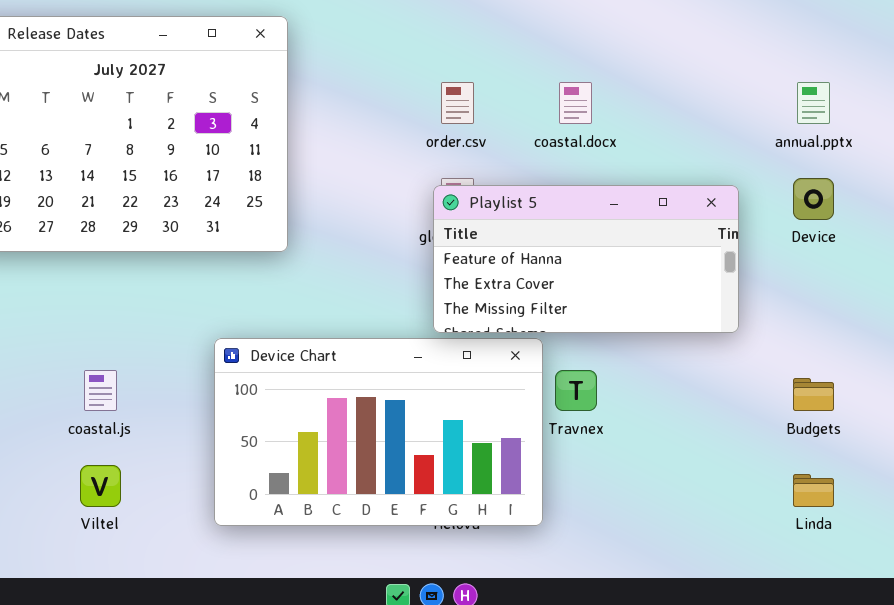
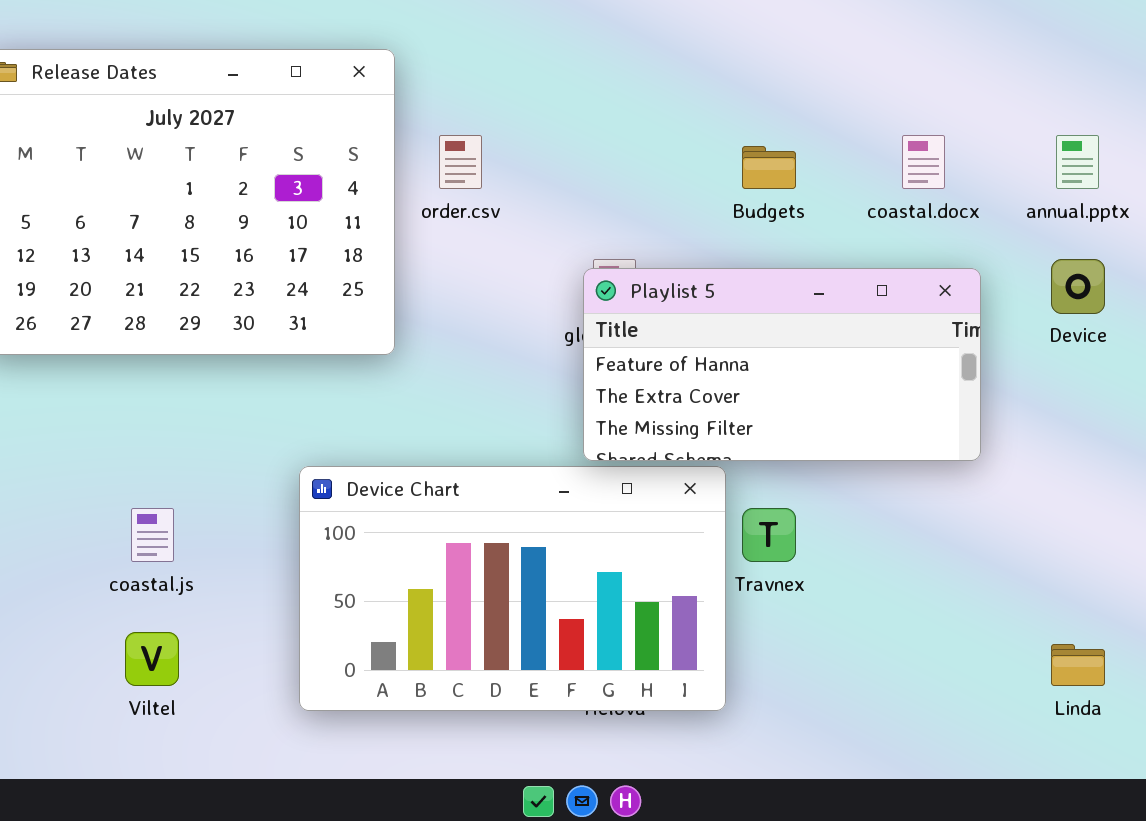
order.csv: [441,82,474,124] -> [439,135,482,189], moved
coastal.docx: [559,82,592,124] -> [902,135,945,189], moved
Budgets: [793,378,834,411] -> [742,146,796,189], moved

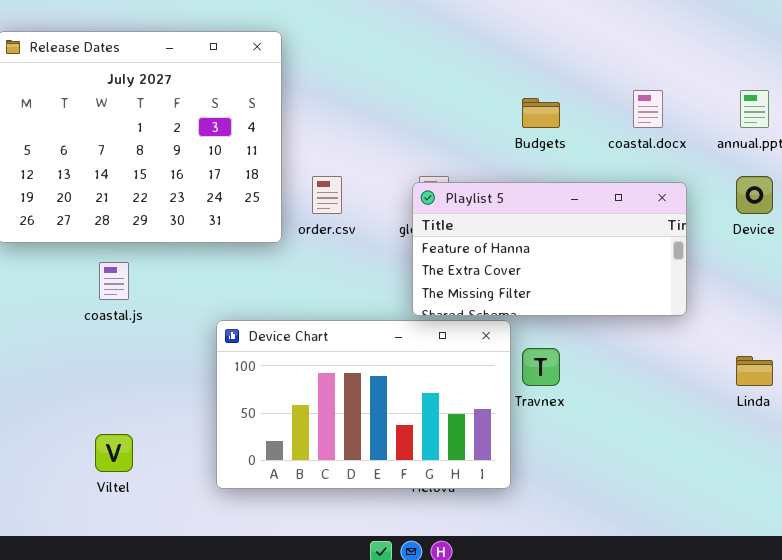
order.csv: [439,135,482,189] -> [312,176,342,214], moved
coastal.js: [131,508,174,562] -> [99,262,129,300], moved
Linda: [1051,644,1105,686] -> [736,356,773,386], moved

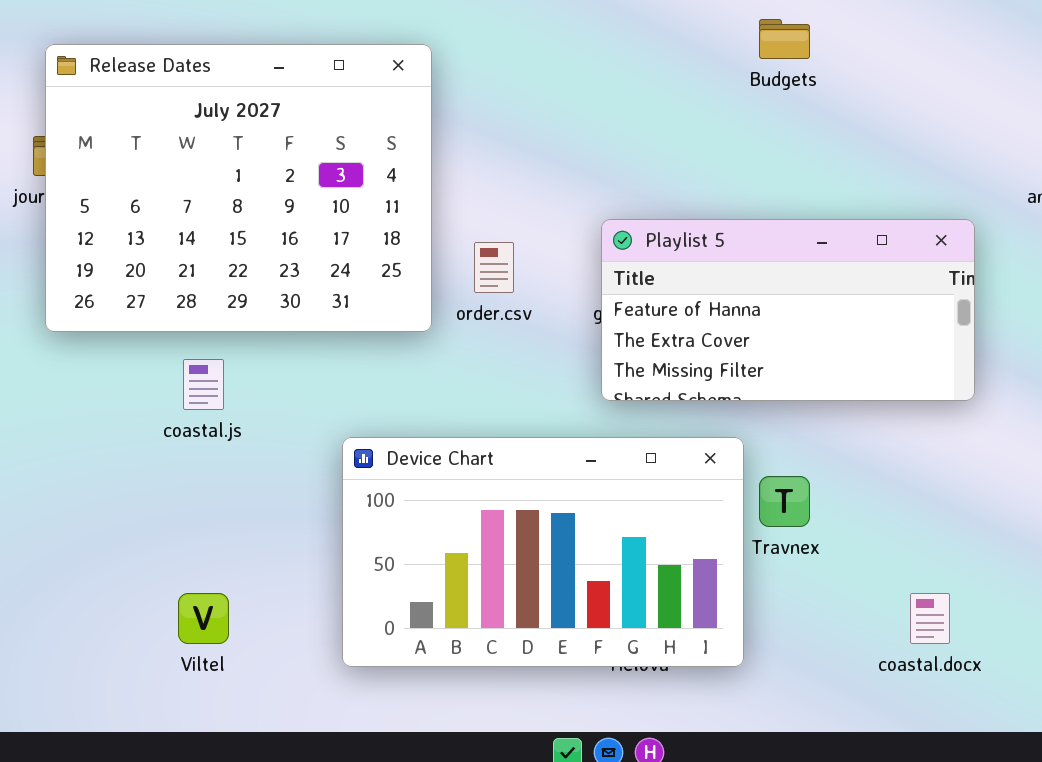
coastal.docx: [633,90,663,128] -> [910,593,950,644], moved
Budgets: [522,98,560,128] -> [759,19,810,59], moved
Playlist 5: [412,182,687,316] -> [601,219,975,401], moved

